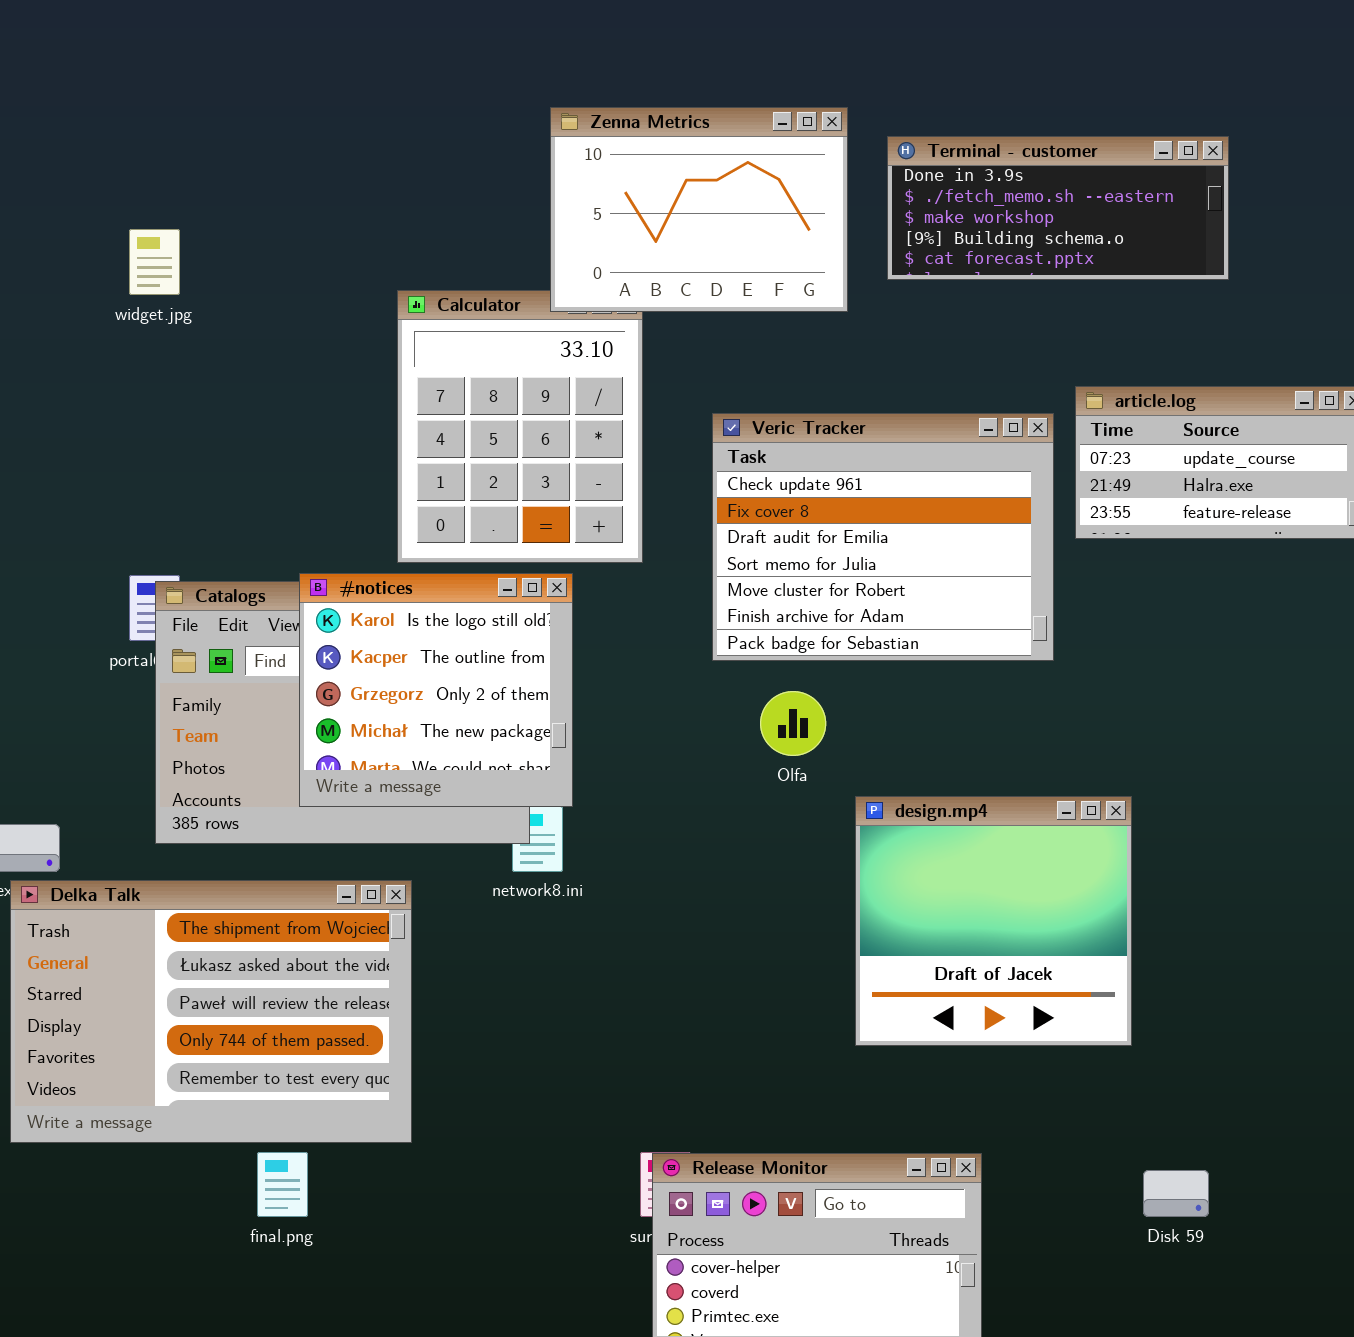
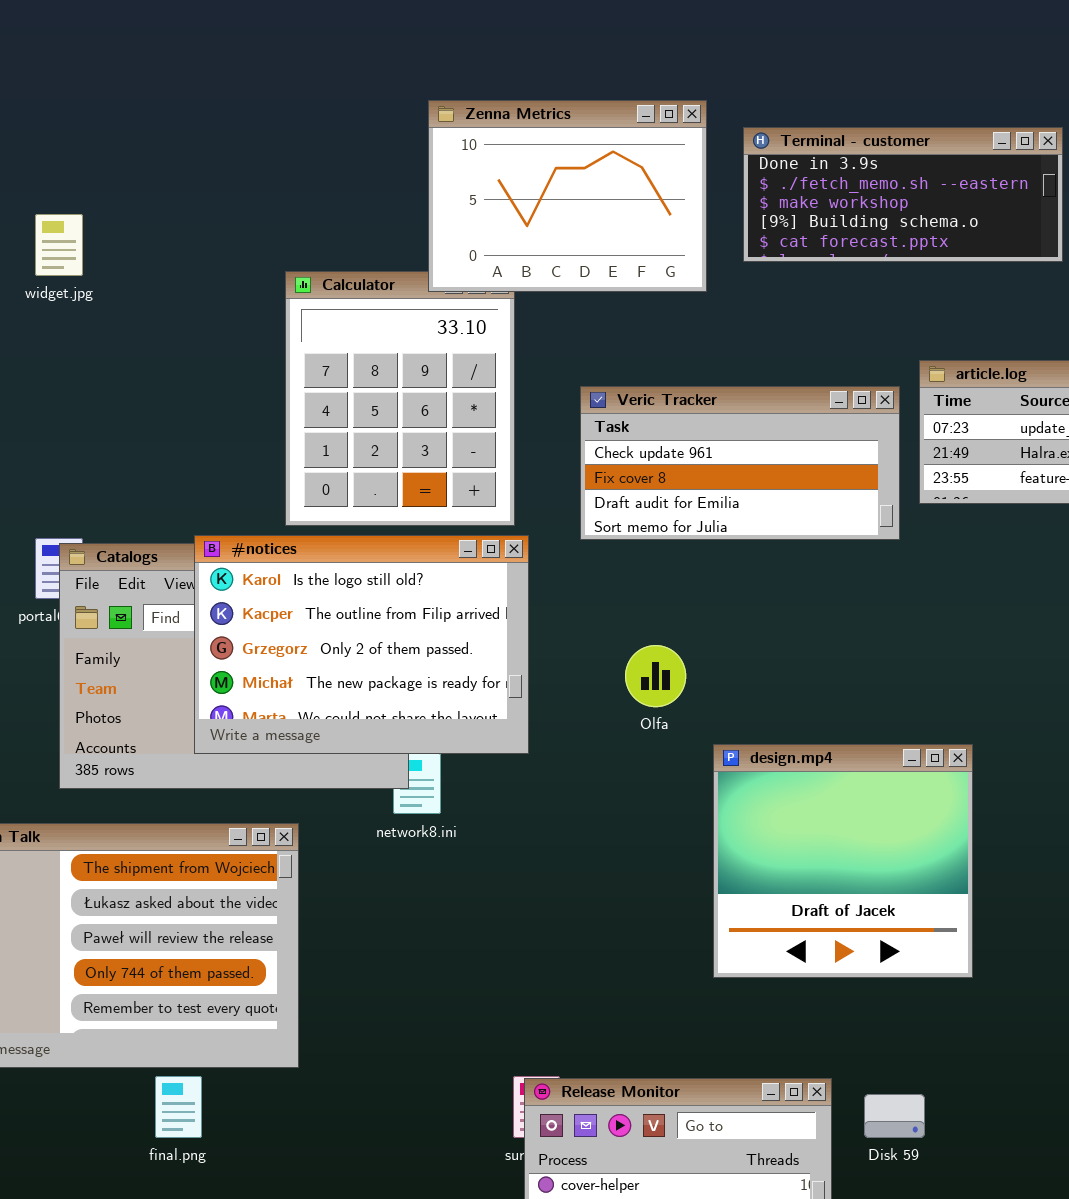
Veric Tracker: [712,413,1054,661] -> [580,386,900,540], resized
#notices: [299,573,573,807] -> [194,535,529,754], resized
Disk 59: [1143,1170,1209,1217] -> [864,1094,925,1138], moved

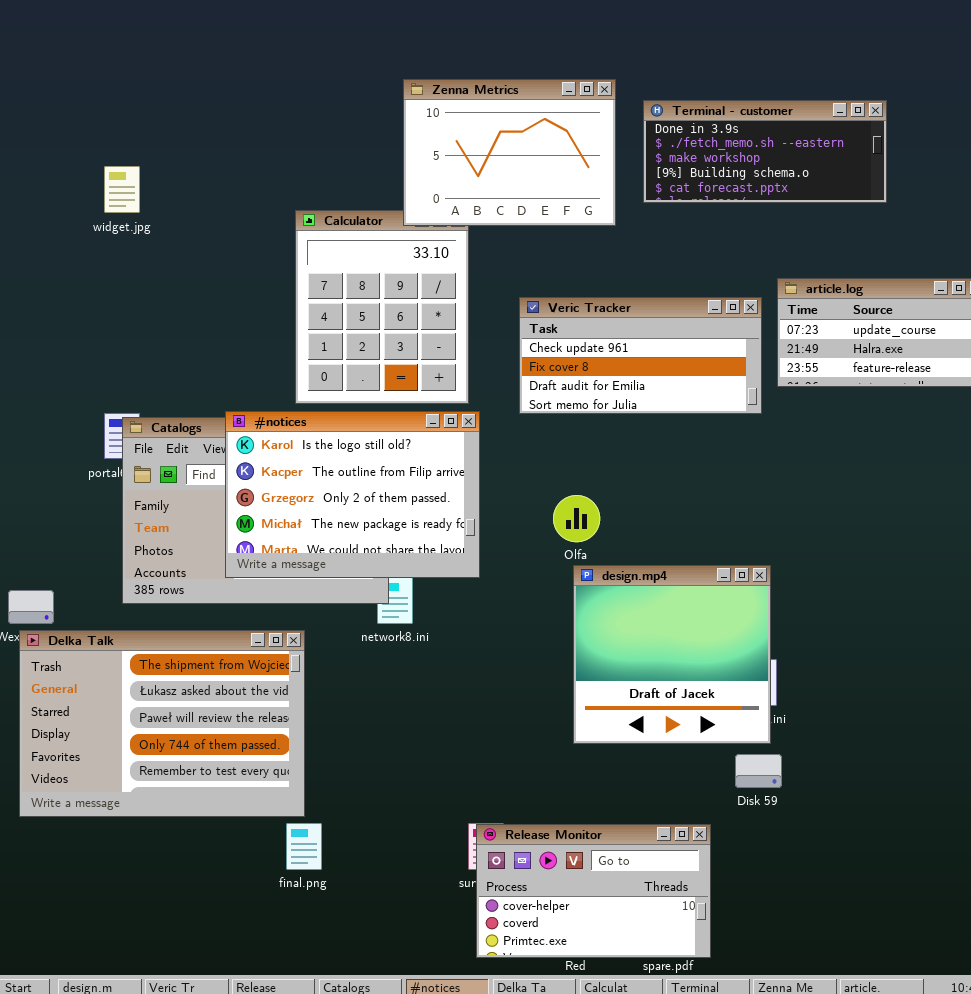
design.mp4: [713,744,973,978] -> [573,565,771,744], moved
final.png: [155,1076,202,1138] -> [286,823,322,870], moved
Disk 59: [864,1094,925,1138] -> [735,754,782,788], moved

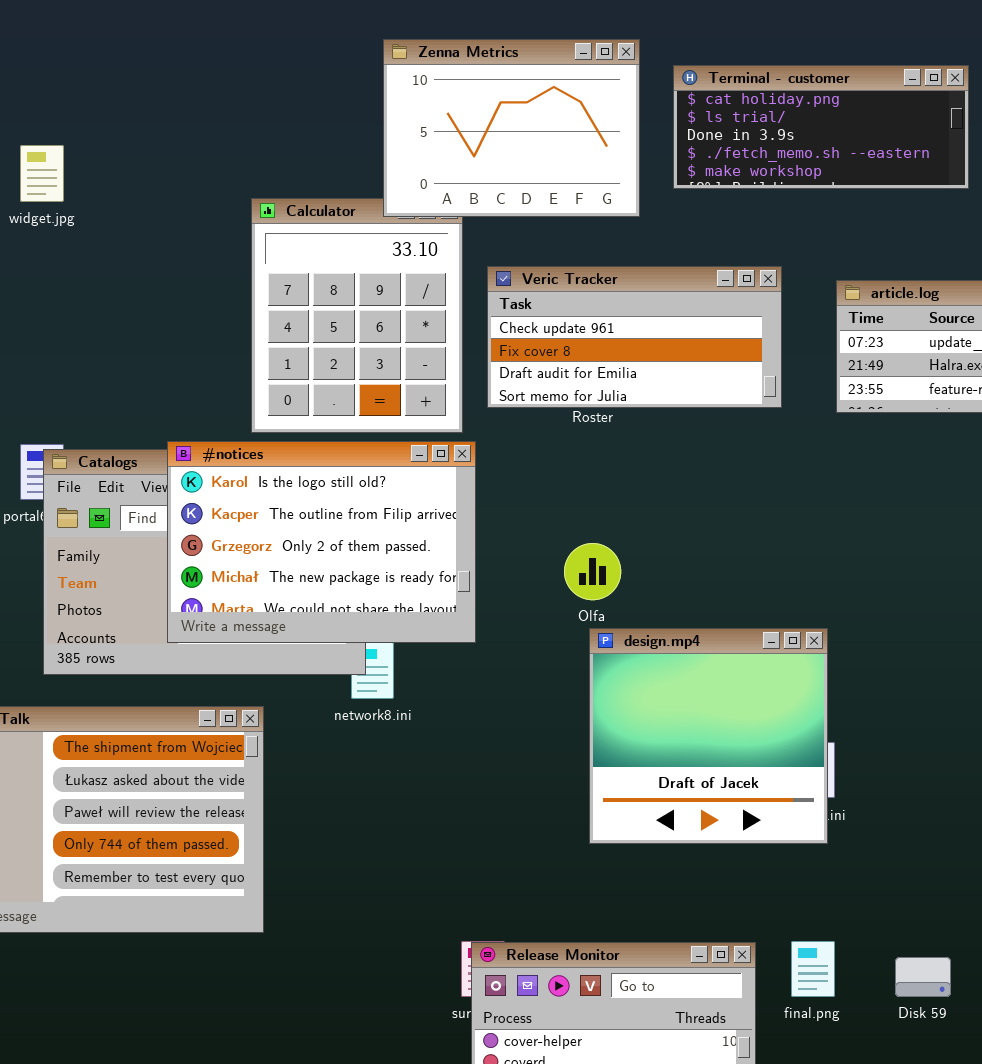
Terminal - customer: [643,100,887,203] -> [673,65,969,189], scrolled up 2 rows
Veric Tracker: [519,297,762,414] -> [487,266,782,408], moved
Disk 59: [735,754,782,788] -> [895,957,951,997], moved
final.png: [286,823,322,870] -> [791,941,835,997], moved

